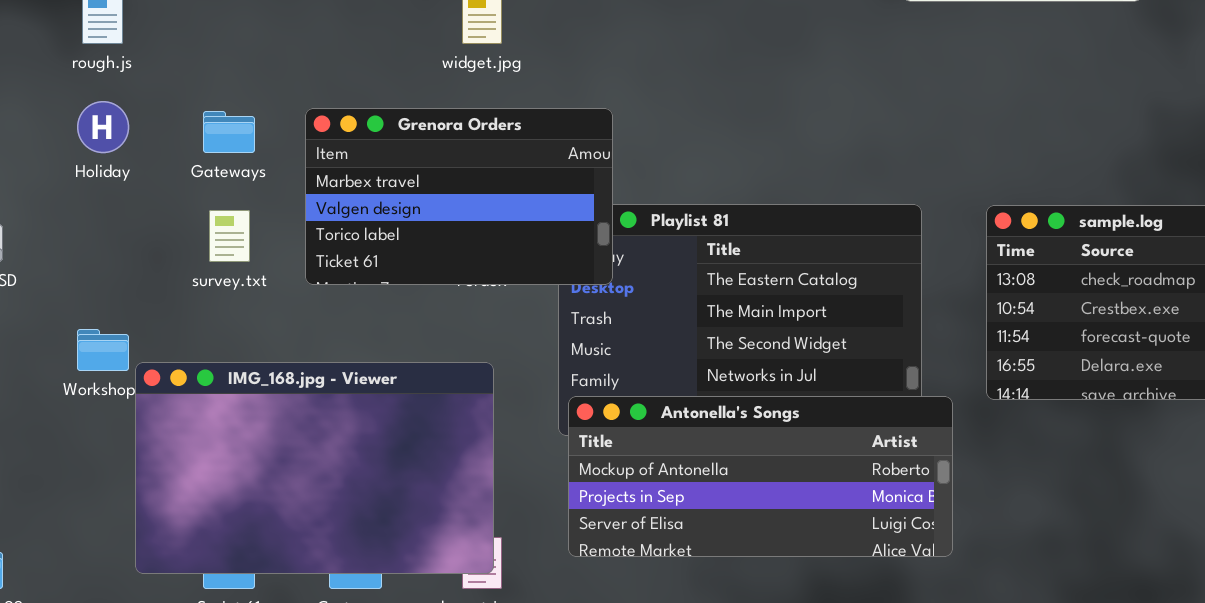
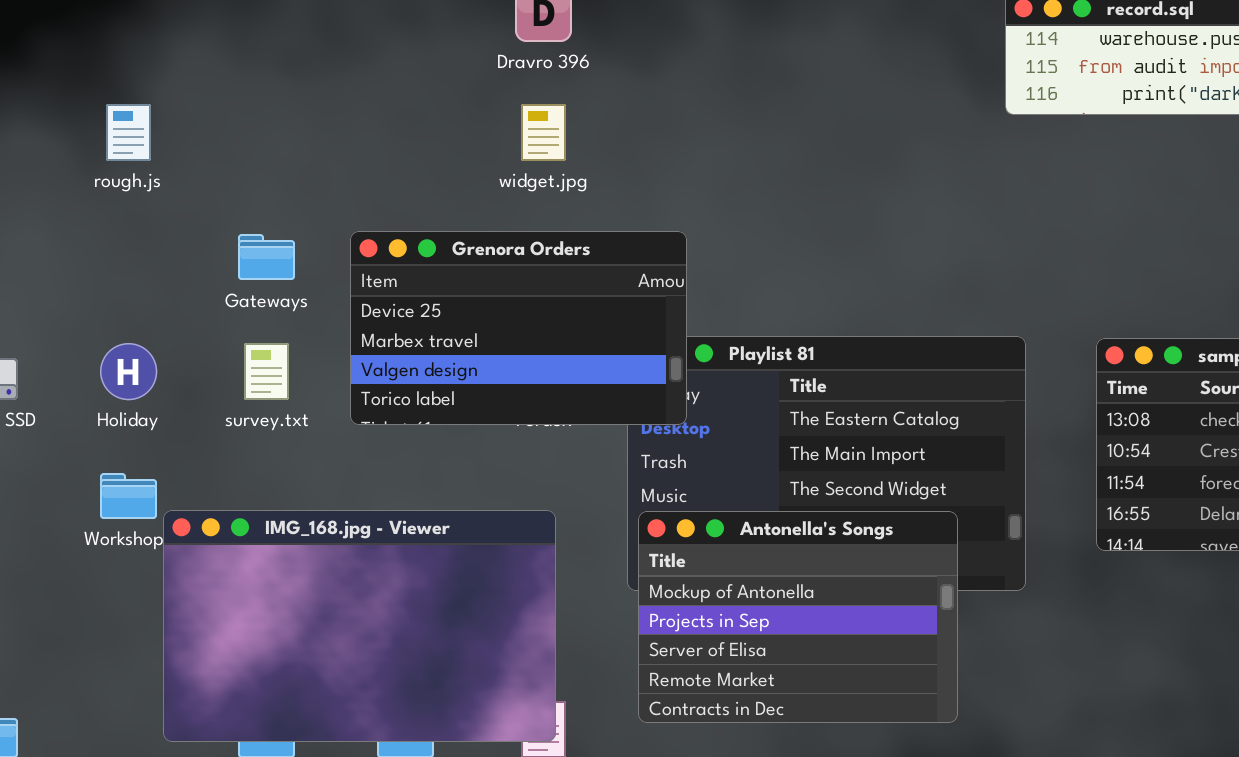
Holiday: [77,101,129,153] -> [100,343,157,400], moved
Grenora Orders: [305,108,613,285] -> [350,231,687,425], scrolled up 1 row
Antonella's Songs: [568,396,953,557] -> [638,511,958,723], resized

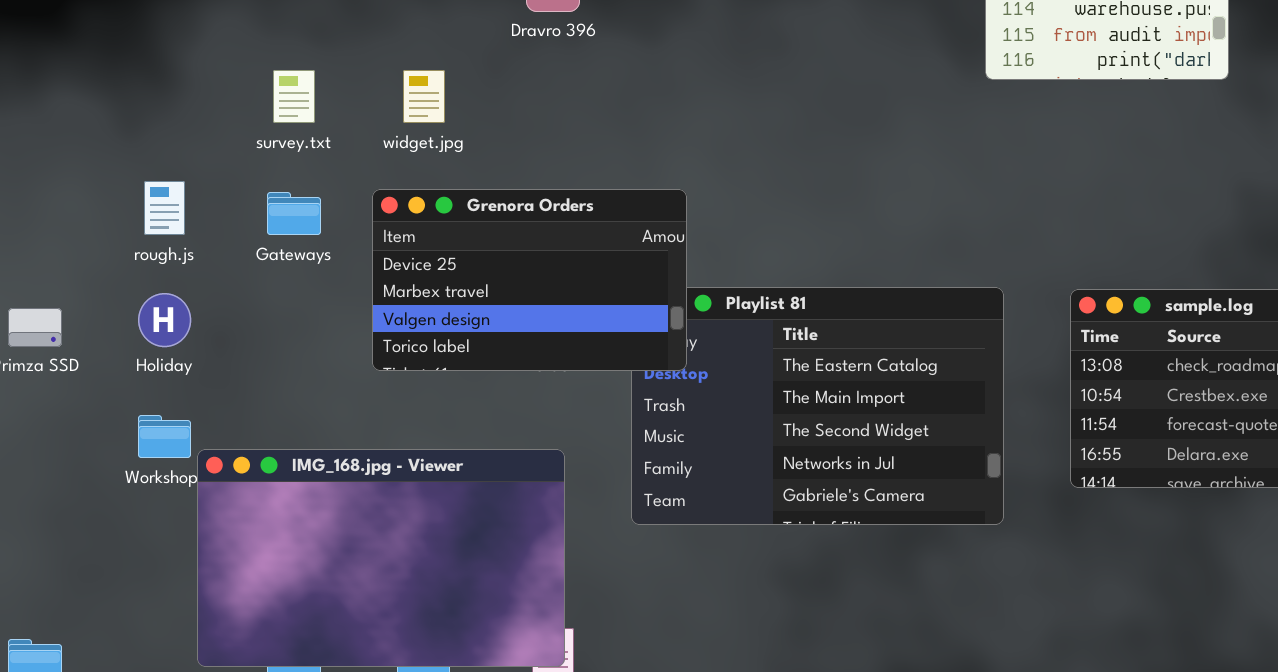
rough.js: [106,104,151,161] -> [144,181,185,235], moved
widget.jpg: [521,104,566,161] -> [403,70,445,123], moved
survey.txt: [244,343,289,400] -> [273,70,315,123], moved
Antonella's Songs: [638,511,958,723] -> none, closed

